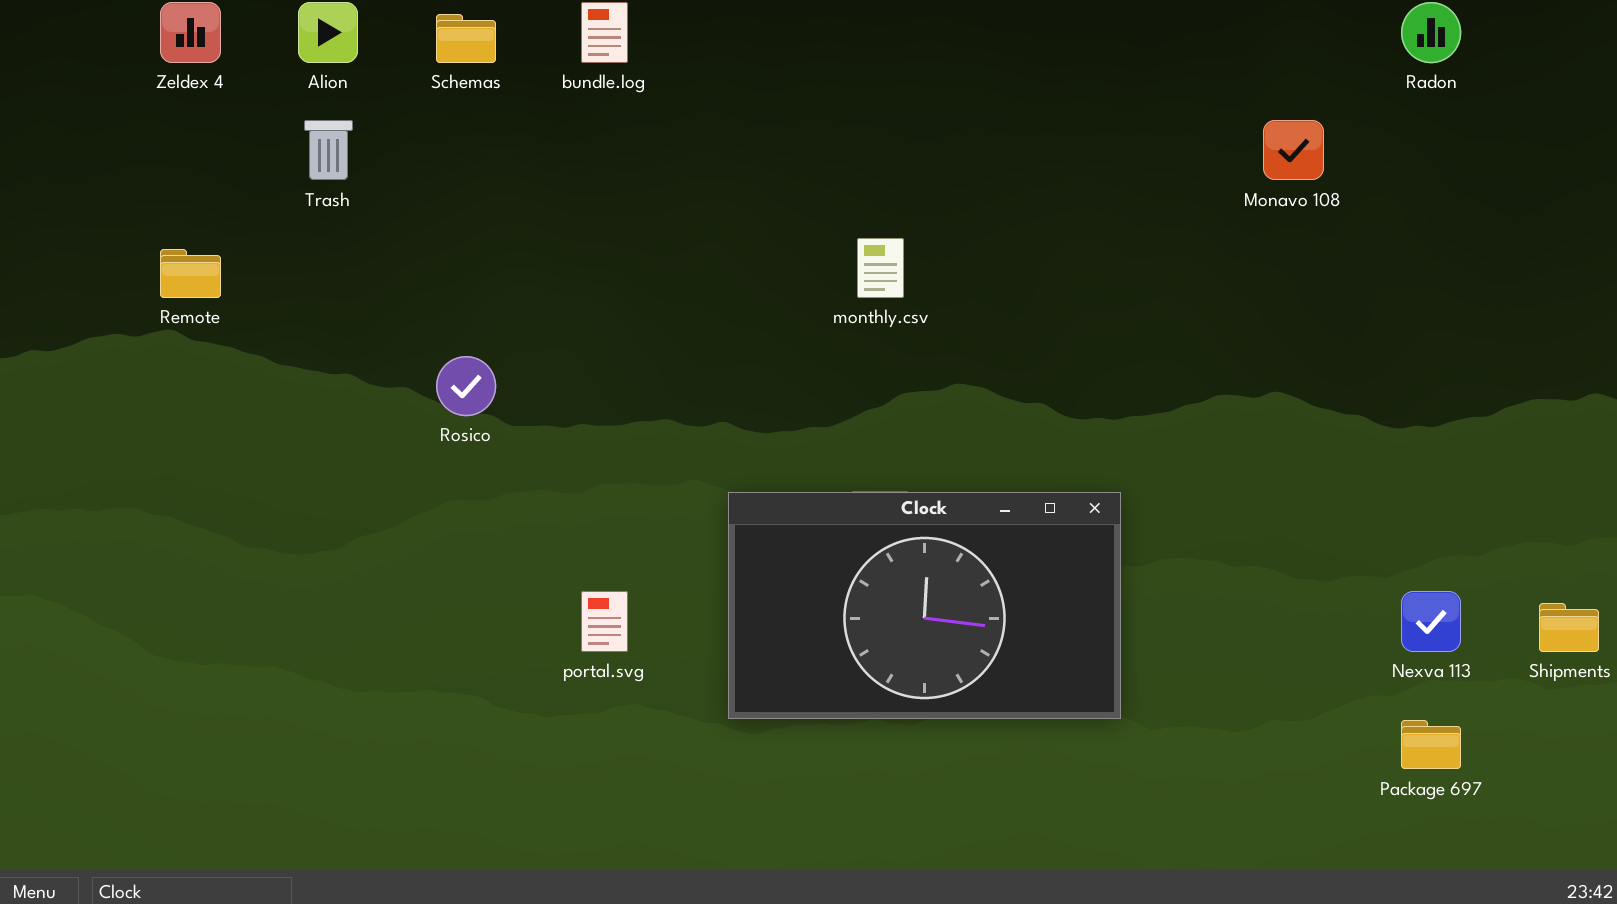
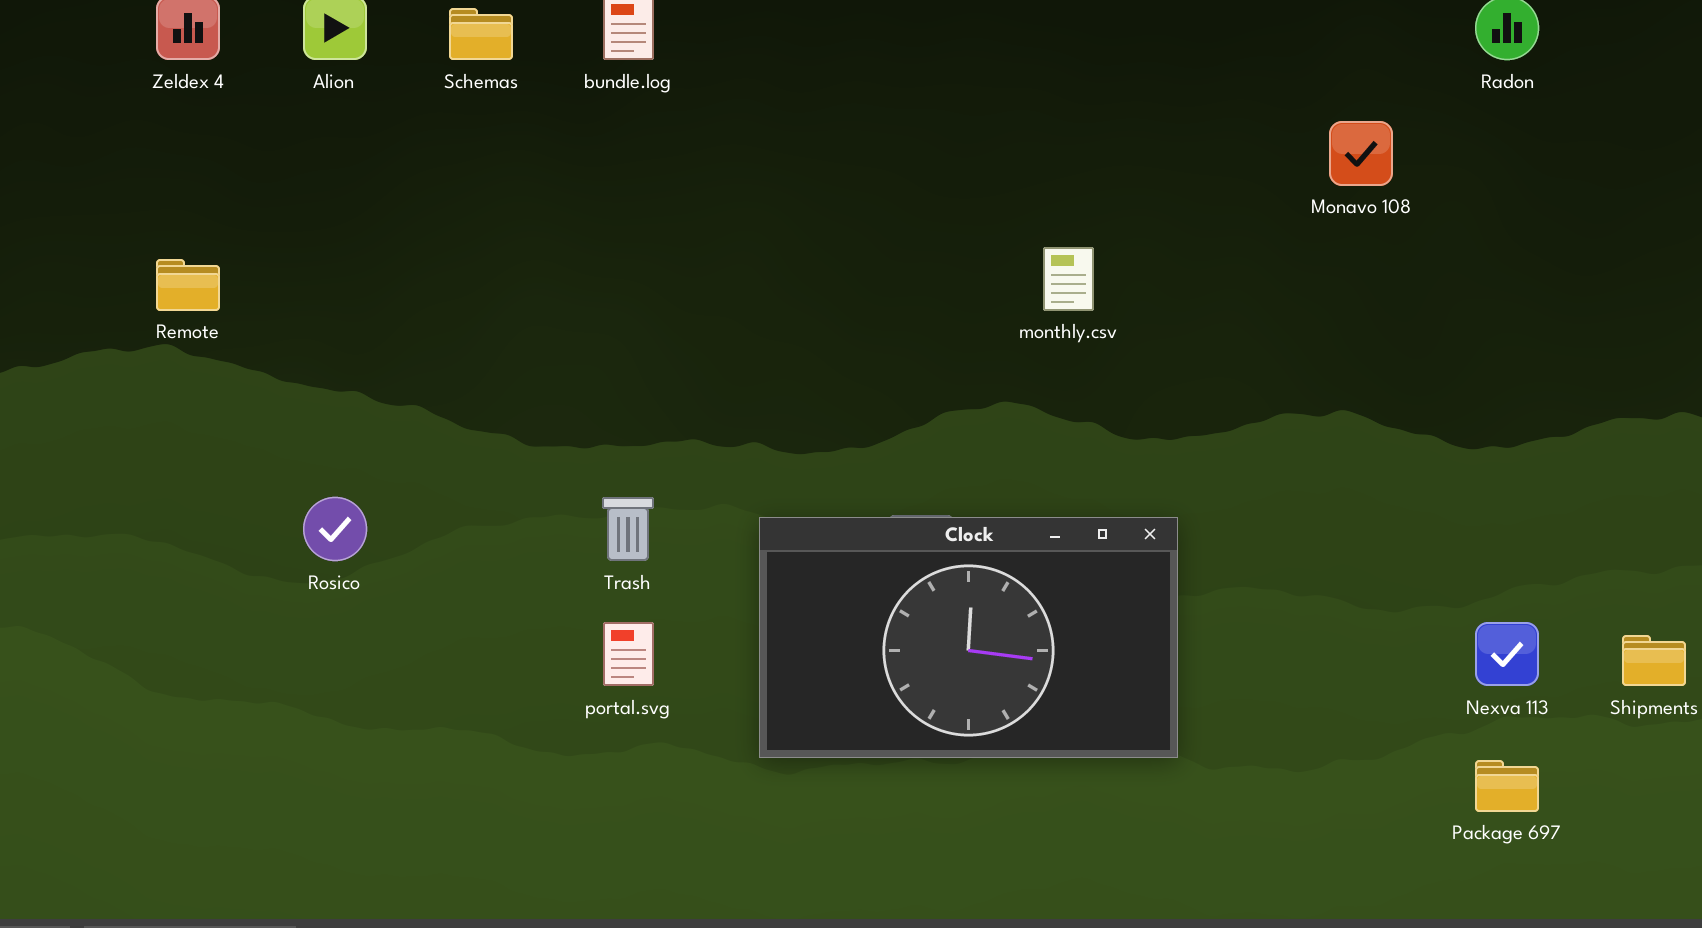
Trash: [304,120,353,180] -> [602,497,654,561], moved
monthly.csv: [857,238,904,298] -> [1043,247,1094,311], moved
Rosico: [436,356,496,416] -> [303,497,367,561], moved

